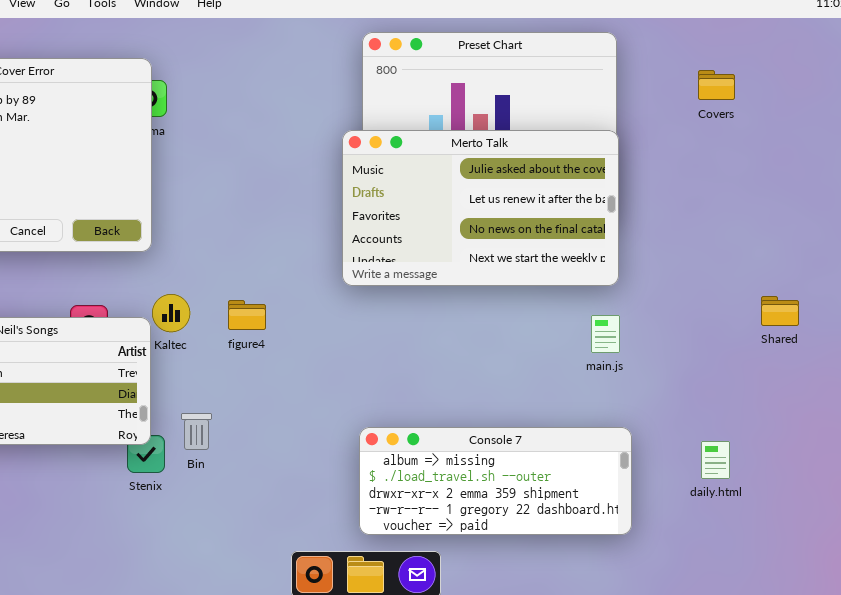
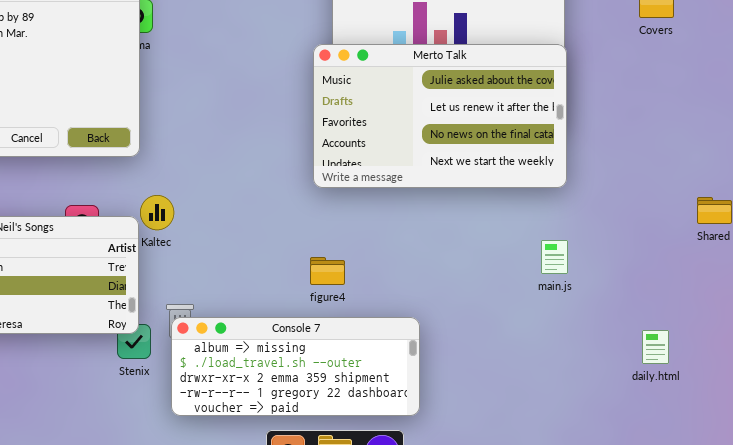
figure4: [228,300,266,330] -> [310,257,345,285], moved
main.js: [591,315,620,353] -> [541,240,568,274], moved
Console 7: [359,427,632,535] -> [171,317,420,416], moved

